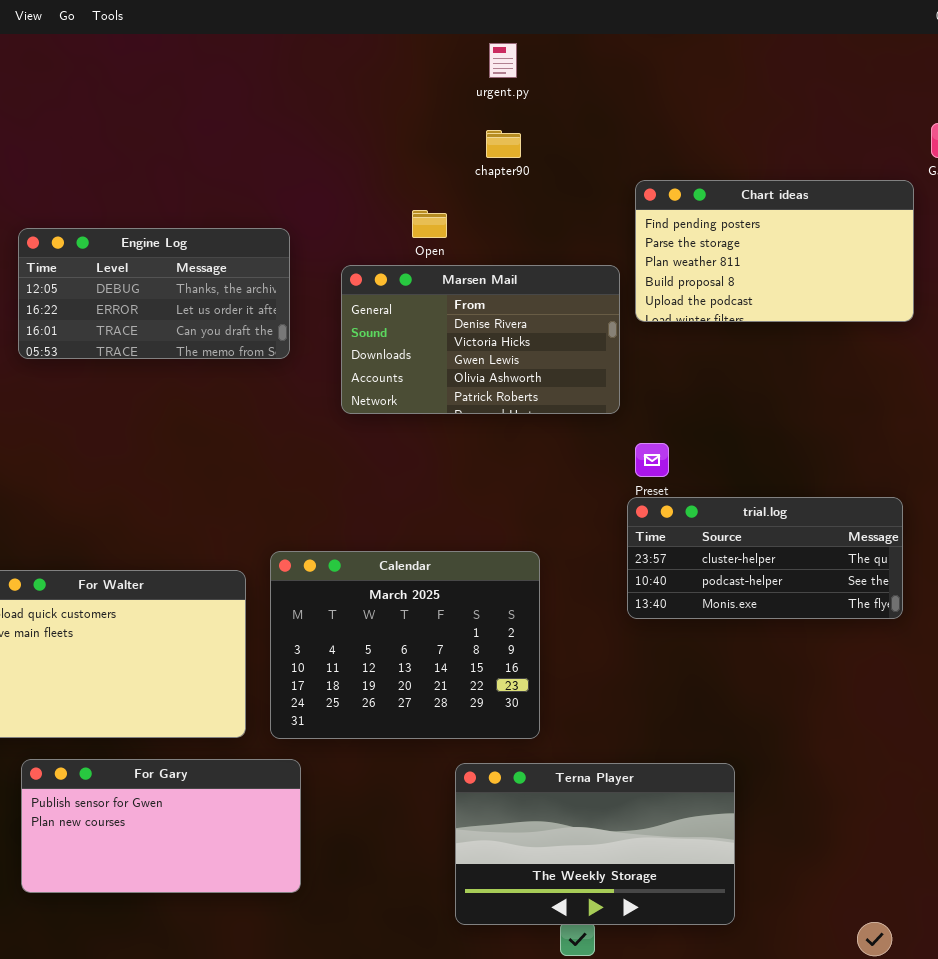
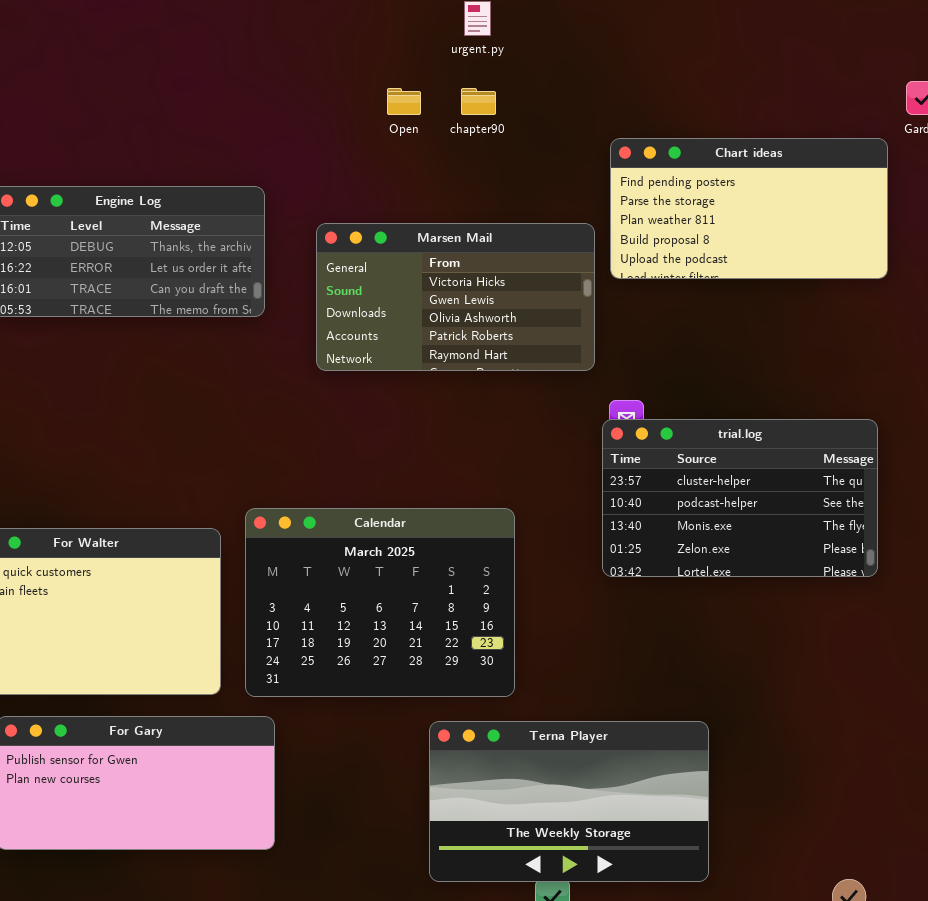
Open: [412,210,447,238] -> [387,88,421,115], moved
Marsen Mail: [341,265,620,414] -> [316,223,595,371], scrolled down 1 row
trial.log: [627,497,903,619] -> [602,419,878,577], resized

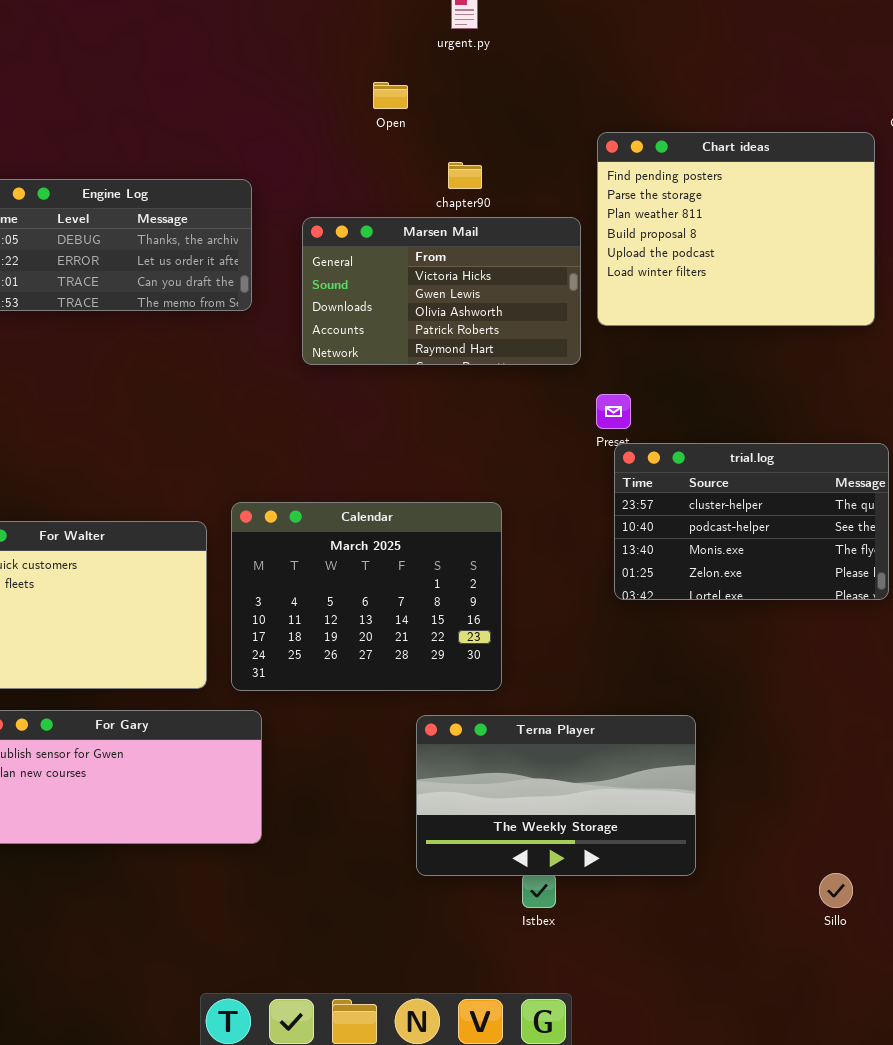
chapter90: [461,88,496,115] -> [448,162,482,189], moved
Chart ideas: [610,138,888,279] -> [597,132,875,326], resized
trial.log: [602,419,878,577] -> [614,443,889,600], moved

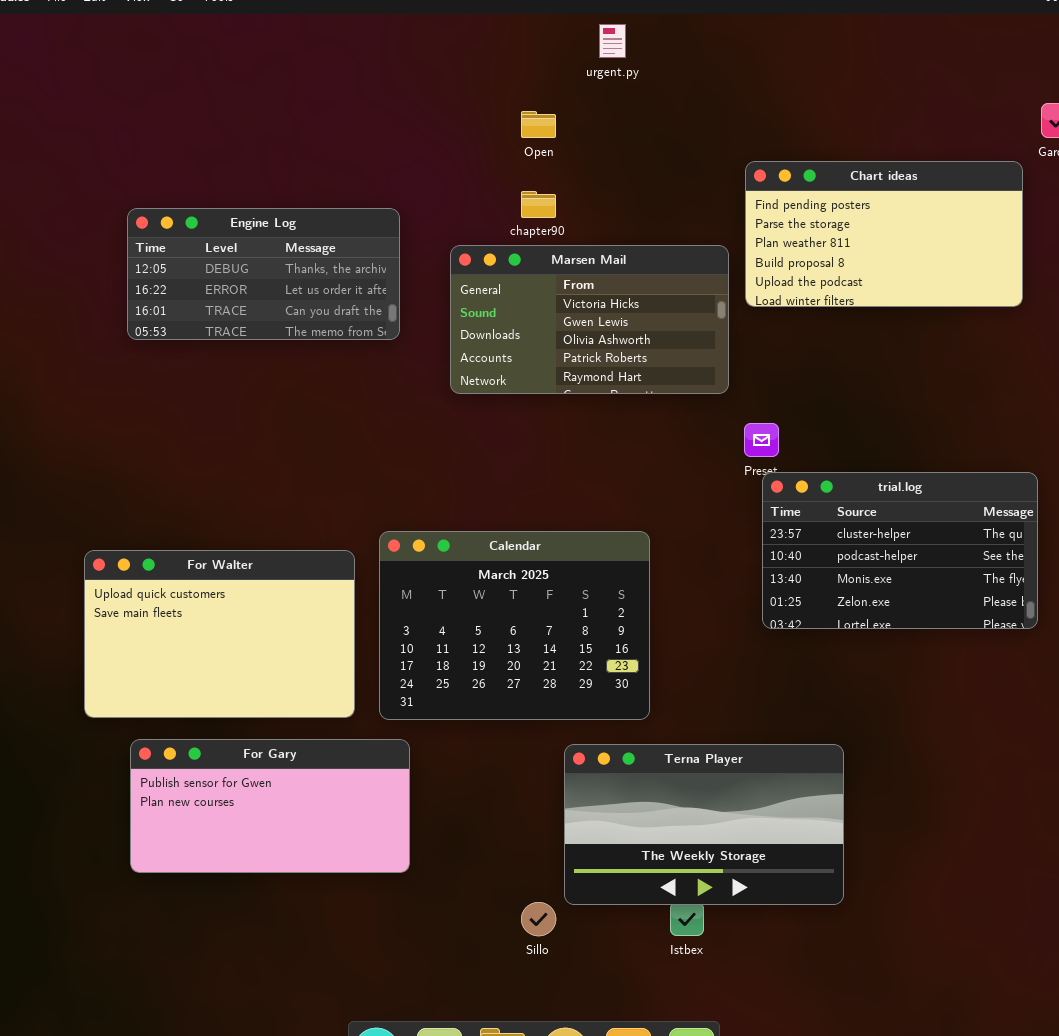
Chart ideas: [597,132,875,326] -> [745,161,1023,307], resized
chapter90: [448,162,482,189] -> [521,191,556,218], moved
Sillo: [819,873,853,908] -> [521,902,556,936], moved

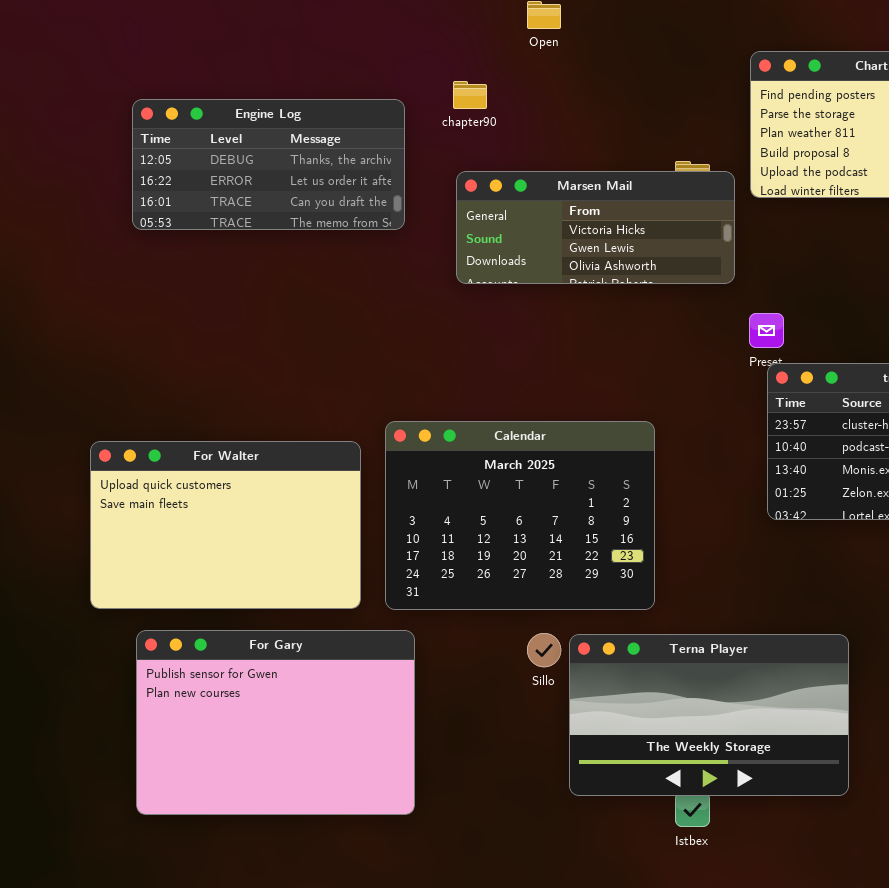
chapter90: [521,191,556,218] -> [453,81,487,109], moved
Marsen Mail: [450,245,729,394] -> [456,171,735,284], resized
For Gary: [130,739,410,873] -> [136,630,415,815], resized
Sillo: [521,902,556,936] -> [527,633,561,667], moved

